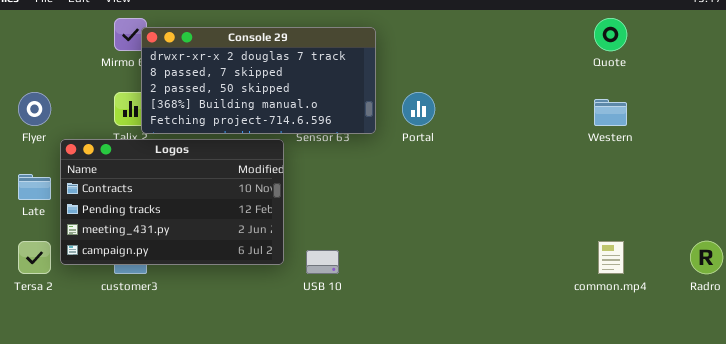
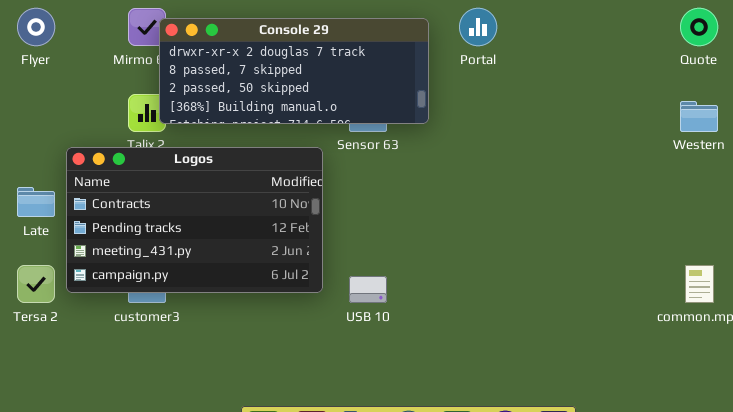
Console 29: [141,27,376,134] -> [159,18,429,124], resized
Flyer: [18,92,51,126] -> [17,8,55,46], moved
Portal: [402,92,435,126] -> [459,8,497,46], moved

